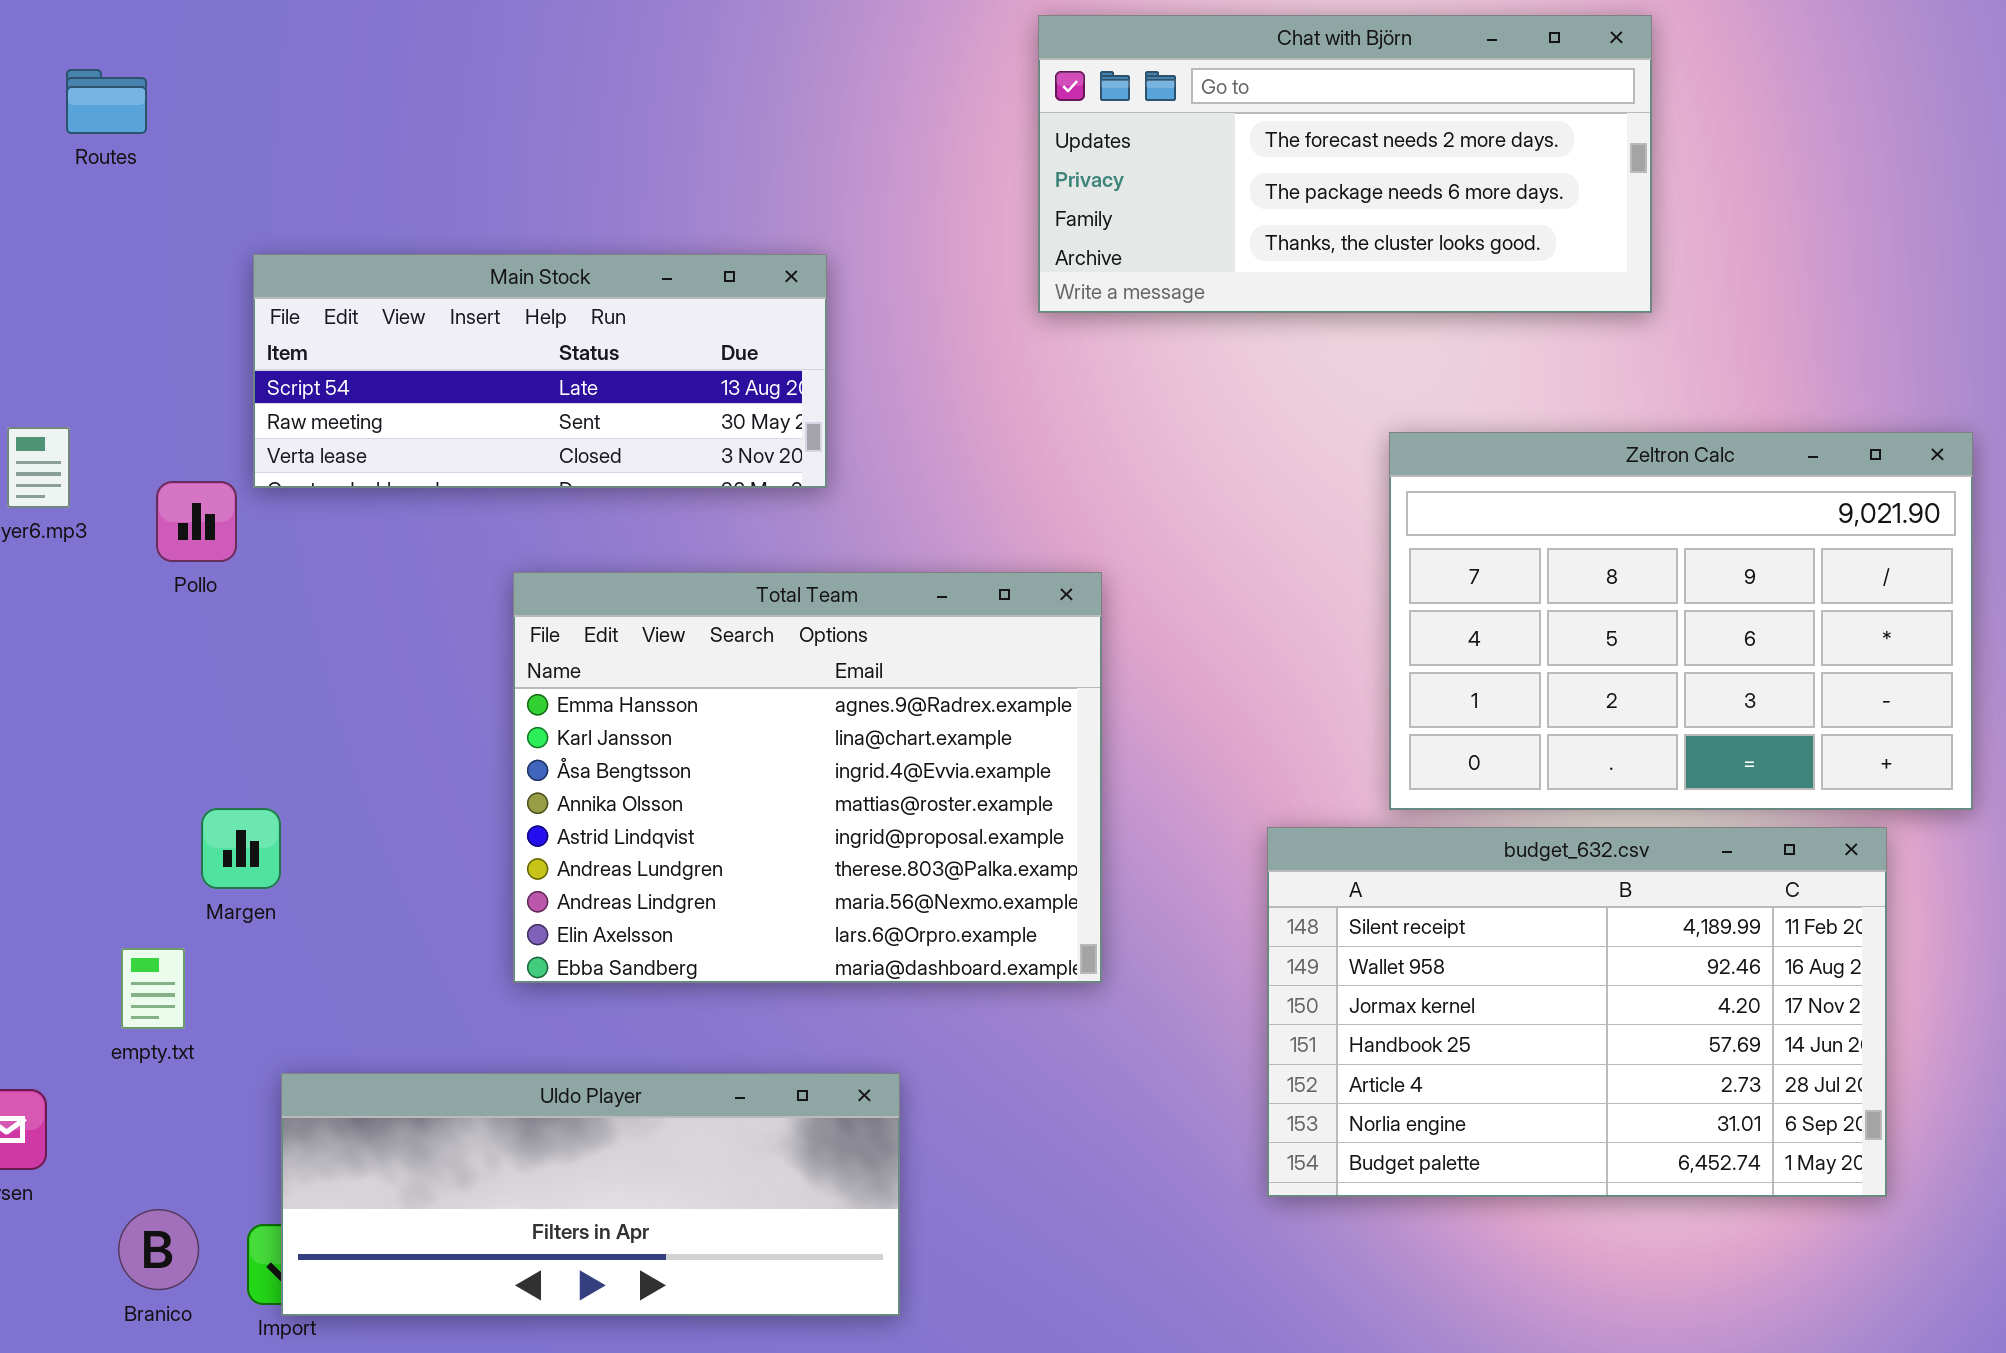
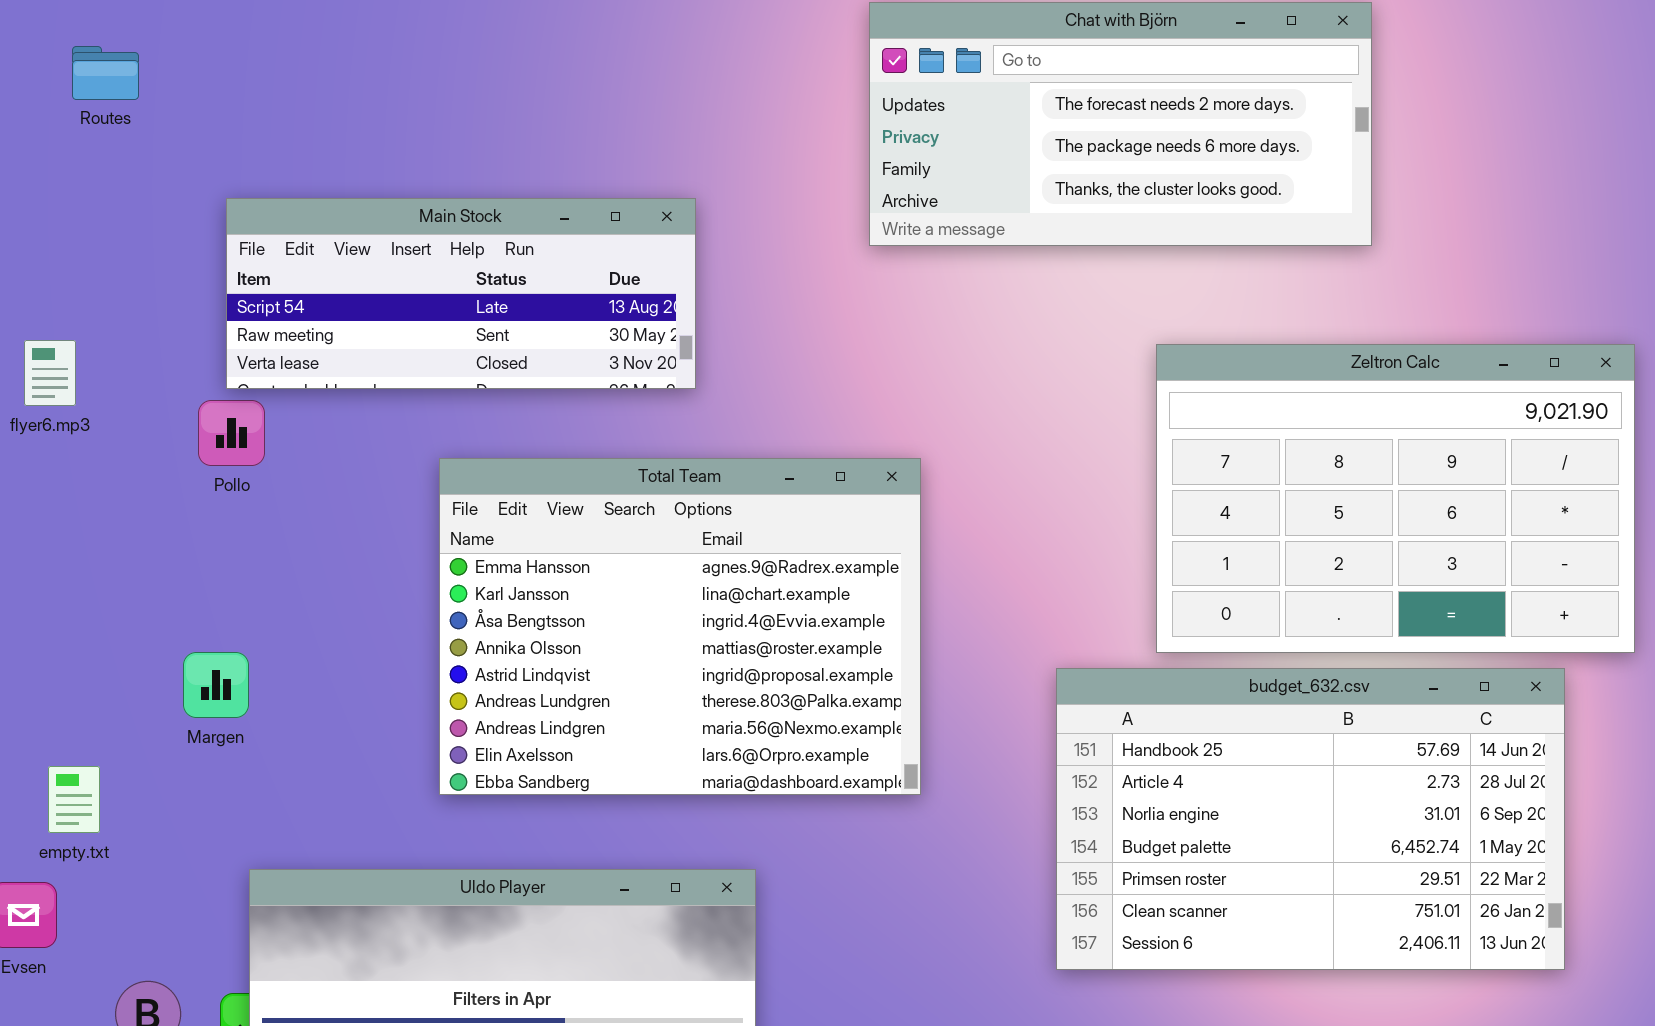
Pollo: [156,481,237,562] -> [198,400,265,466], moved
budget_632.csv: [1267,827,1887,1197] -> [1056,668,1565,970], scrolled down 3 rows
empty.txt: [121,948,185,1029] -> [48,766,100,833], moved

